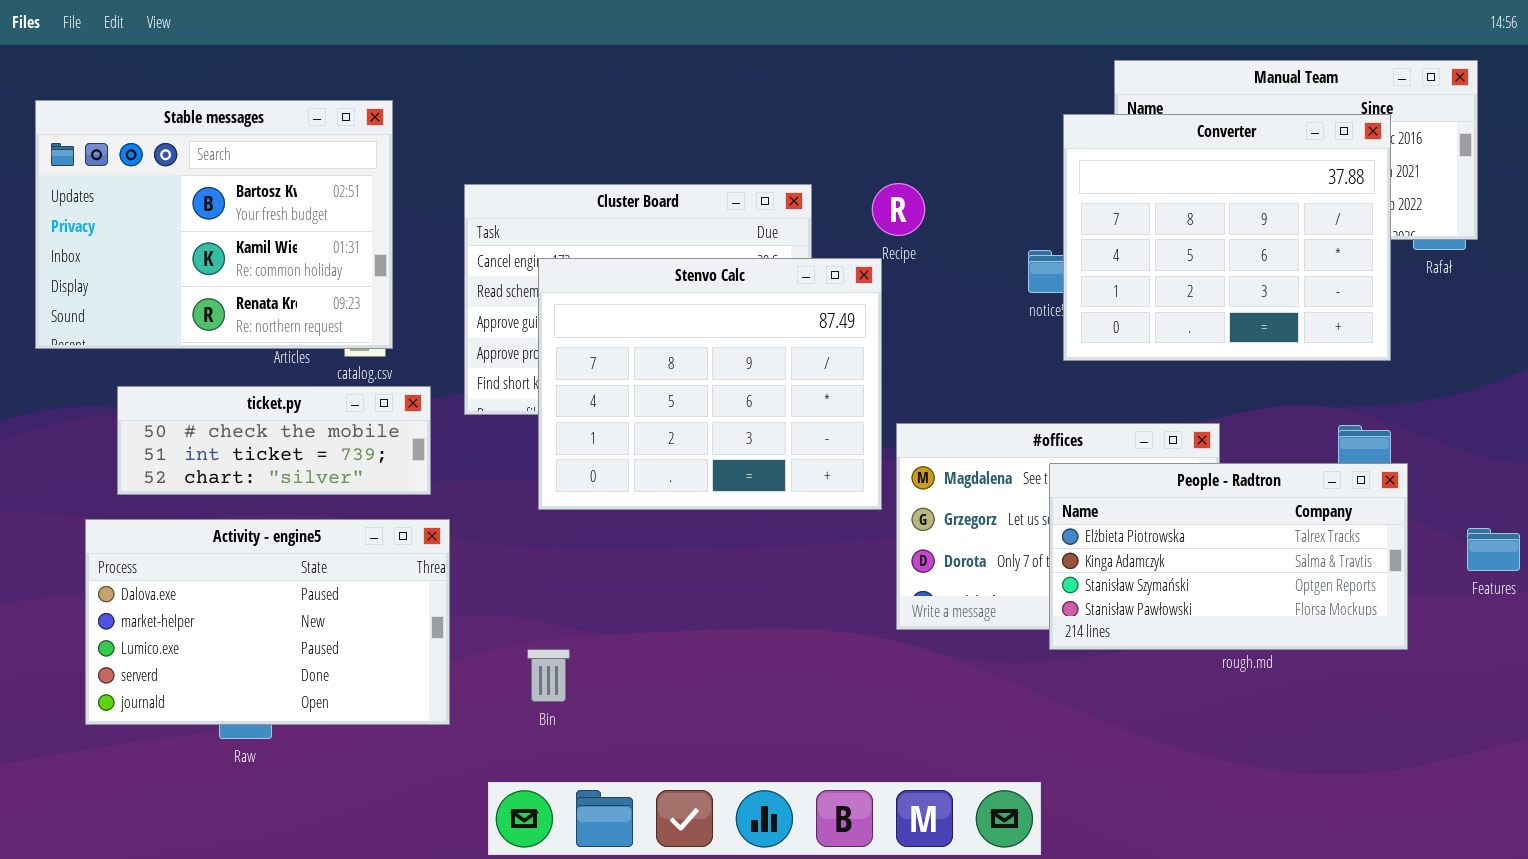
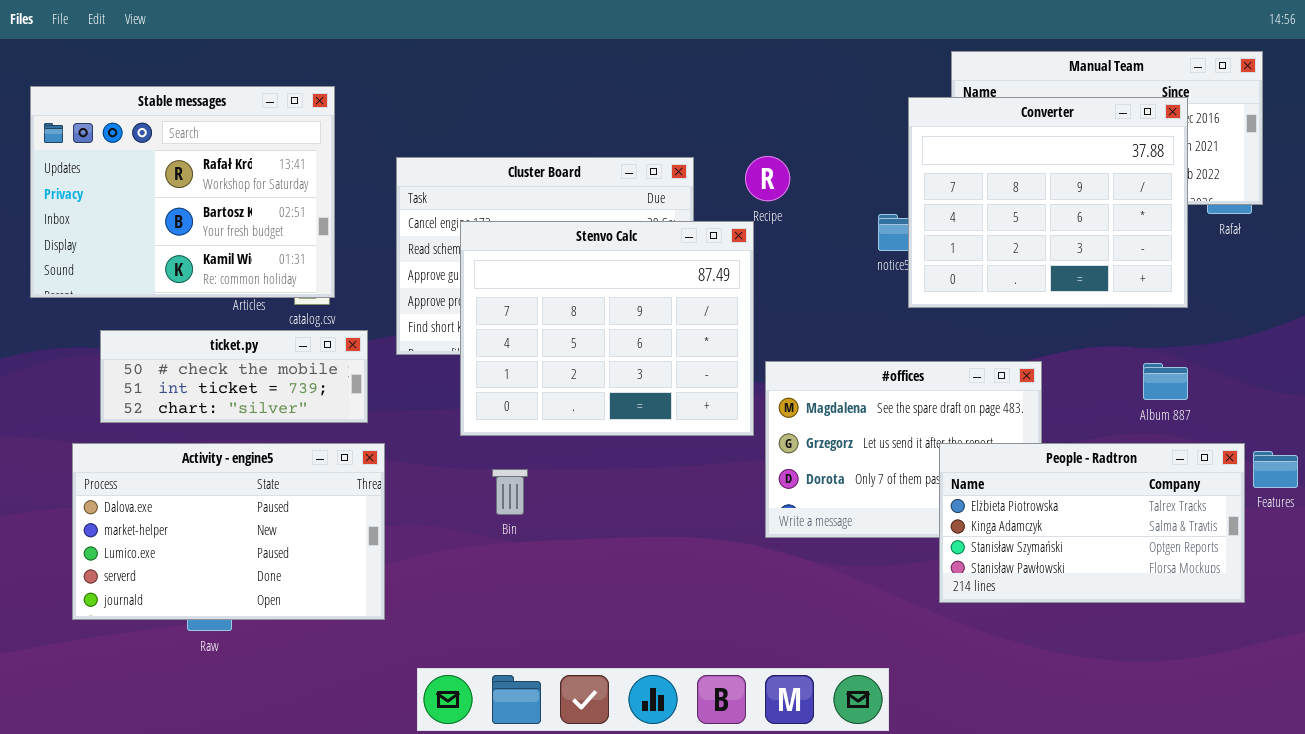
Stable messages: [35,100,393,349] -> [30,86,335,298], scrolled up 1 row
People - Radtron: [1049,463,1408,650] -> [939,443,1245,603], moved
Bin: [527,649,570,702] -> [492,469,528,515], moved

